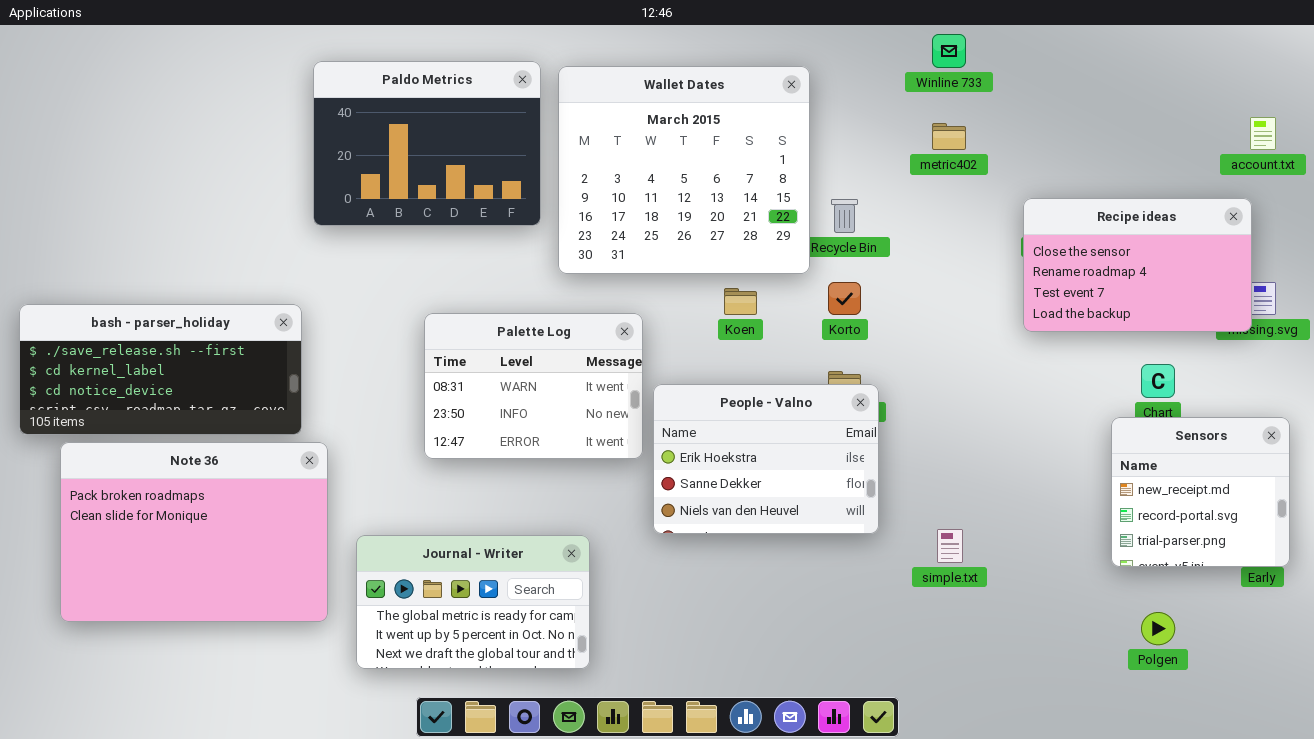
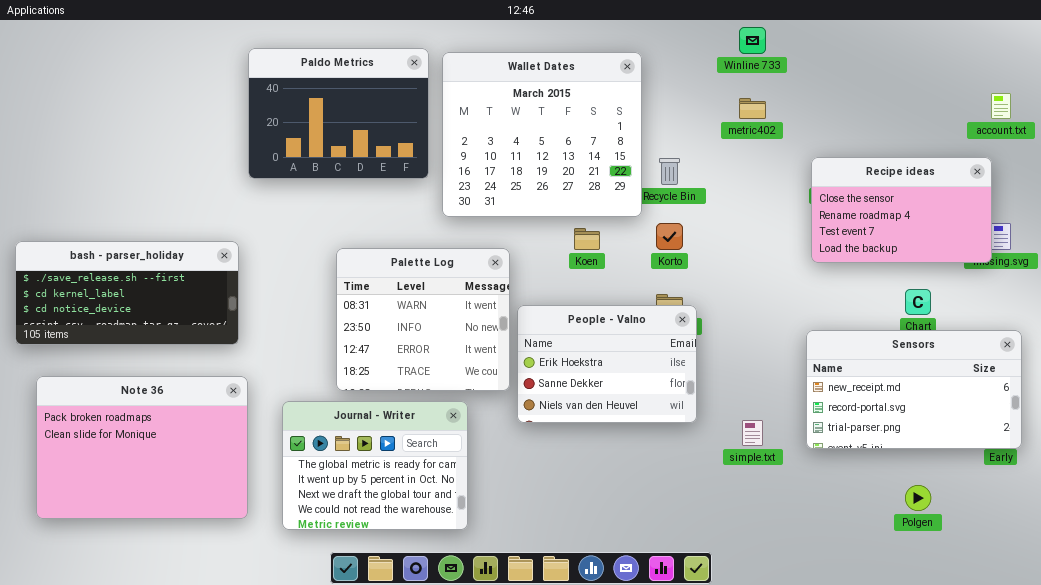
Palette Log: [424,313,643,459] -> [336,248,510,391], resized
Sensors: [1111,417,1290,567] -> [806,330,1022,449], resized
Note 36: [60,442,328,622] -> [36,376,248,519], moved
Journal - Writer: [356,535,590,669] -> [282,401,468,530], resized

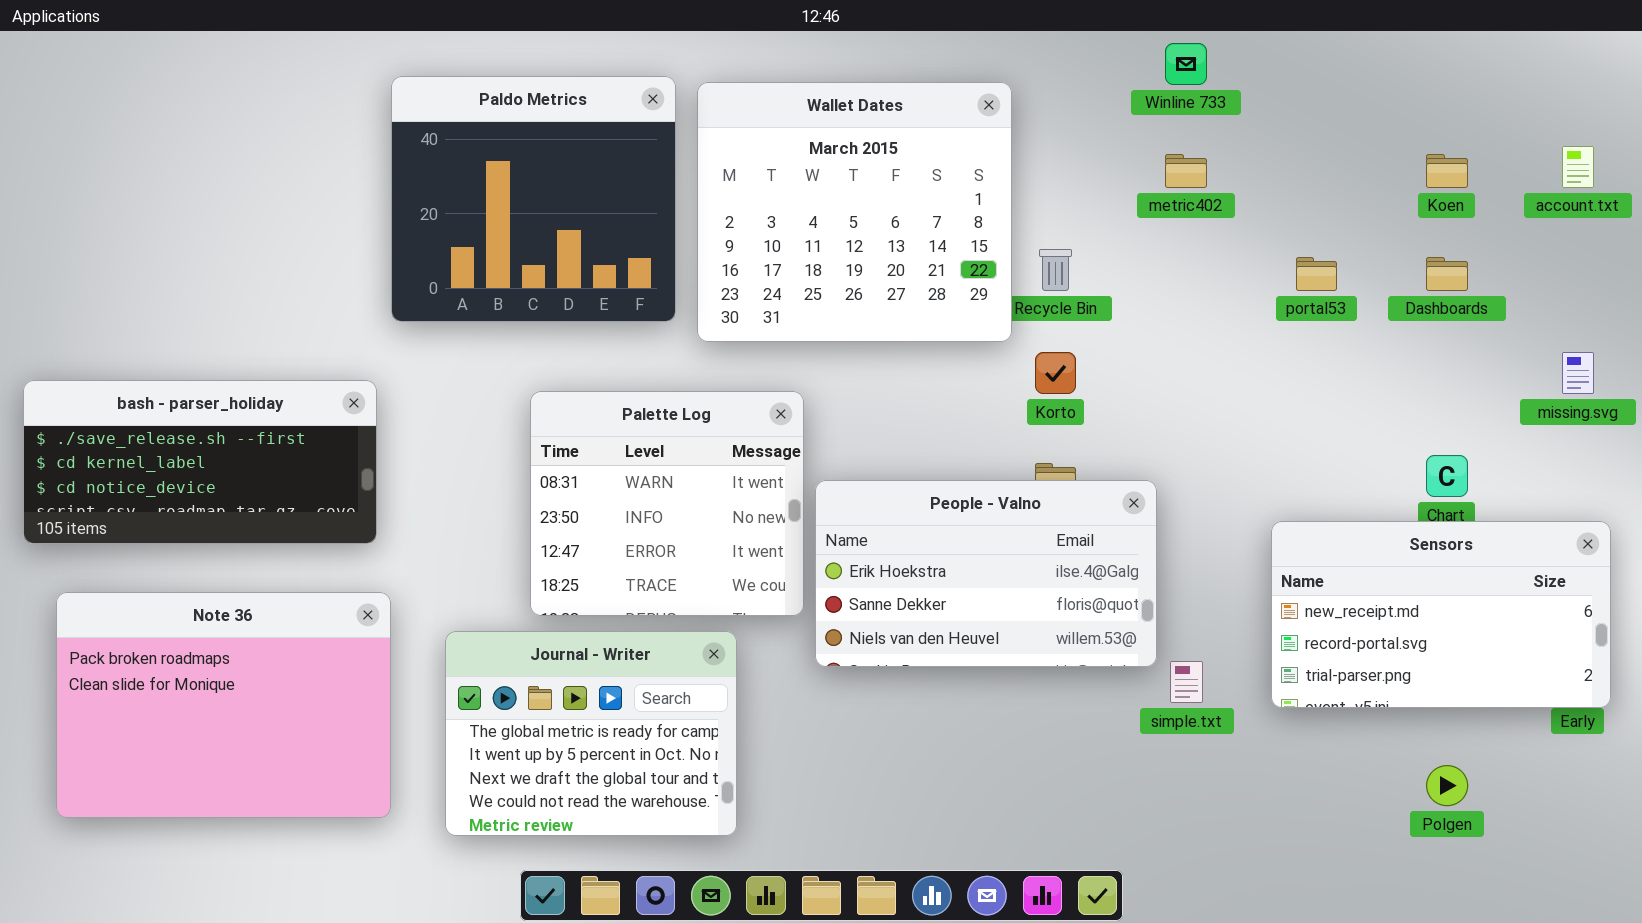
Paldo Metrics: [248,48,429,179] -> [391,76,676,322], resized
Recipe ideas: [811,157,992,263] -> none, closed
Koen: [574,228,600,250] -> [1426,154,1468,188], moved
People - Valno: [517,305,697,423] -> [815,480,1157,667], resized

